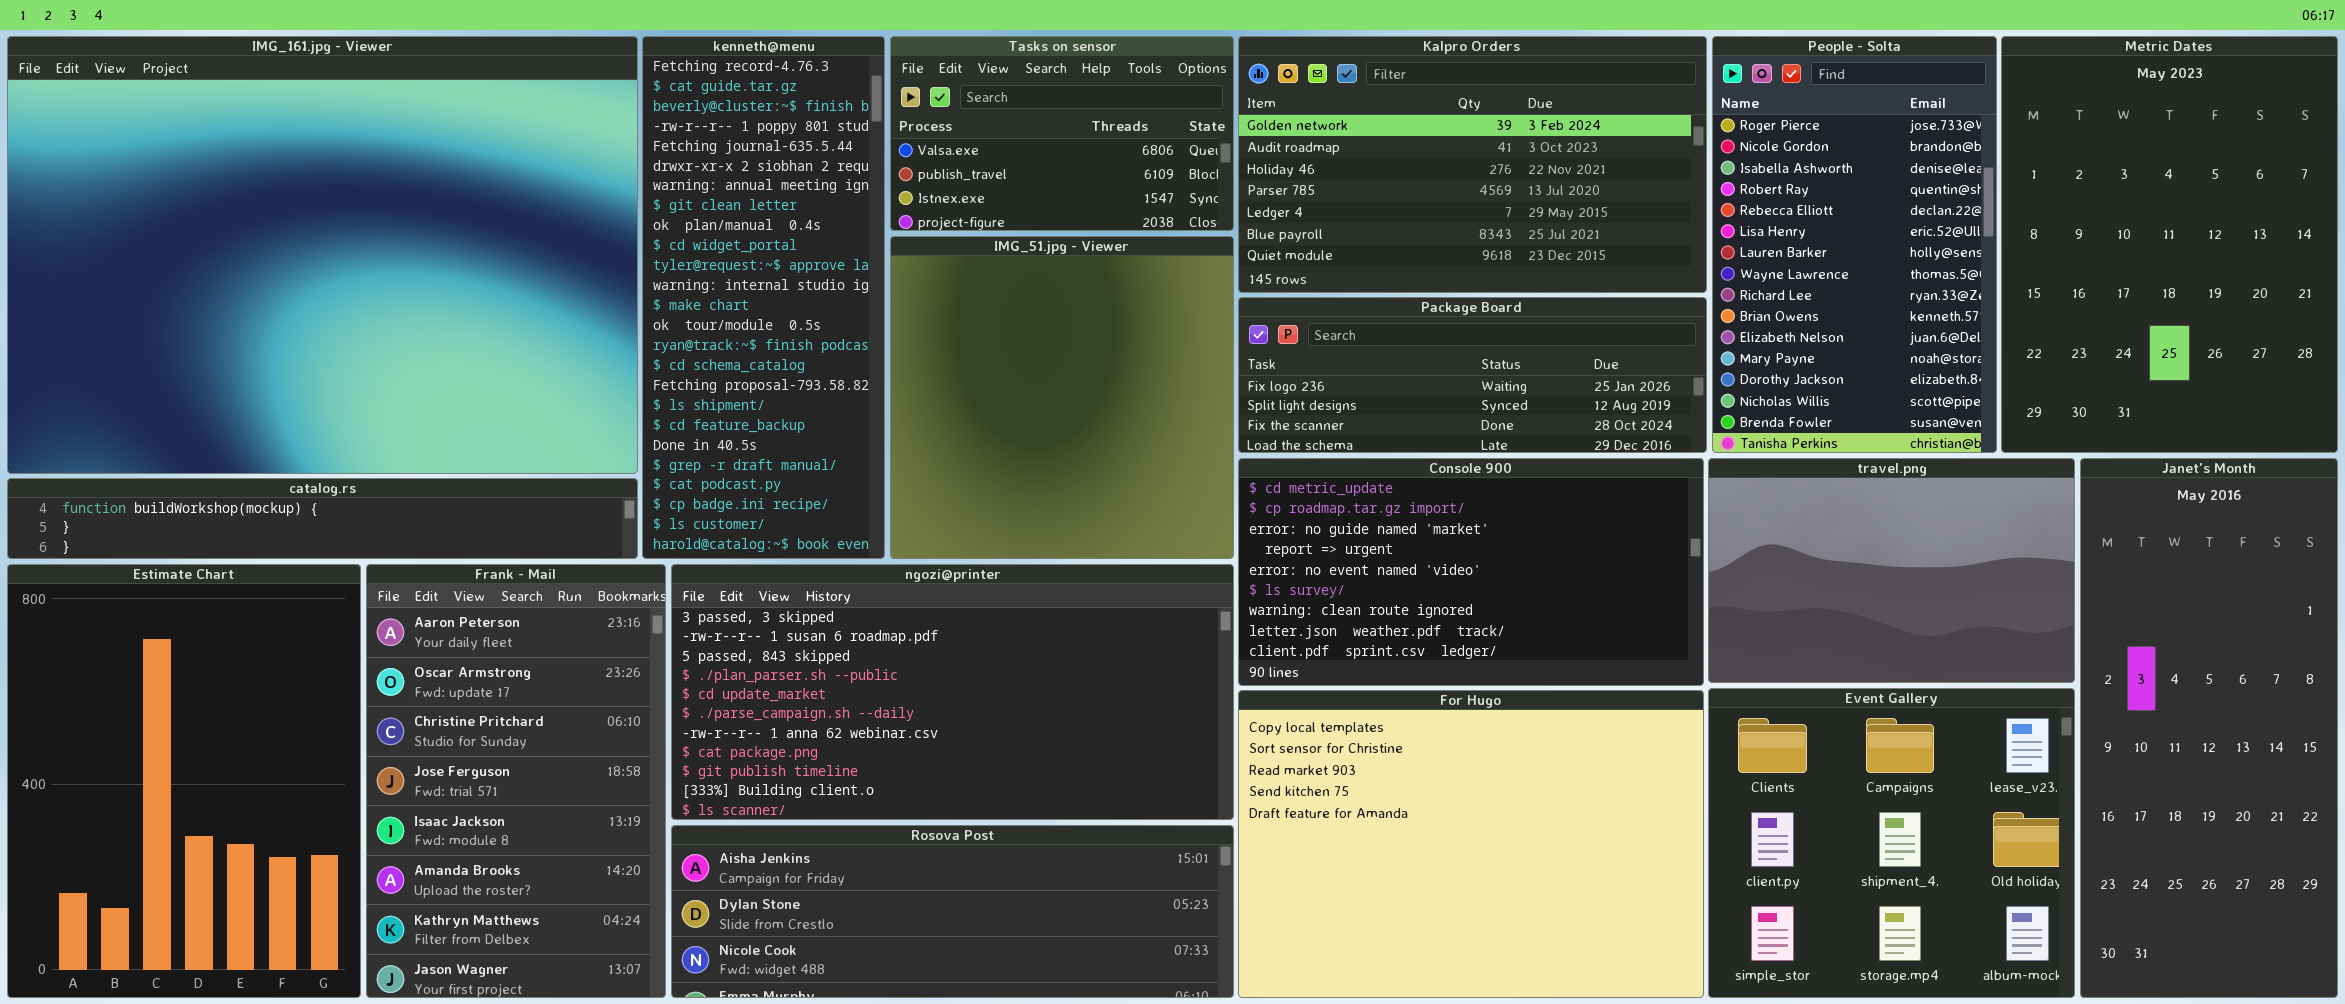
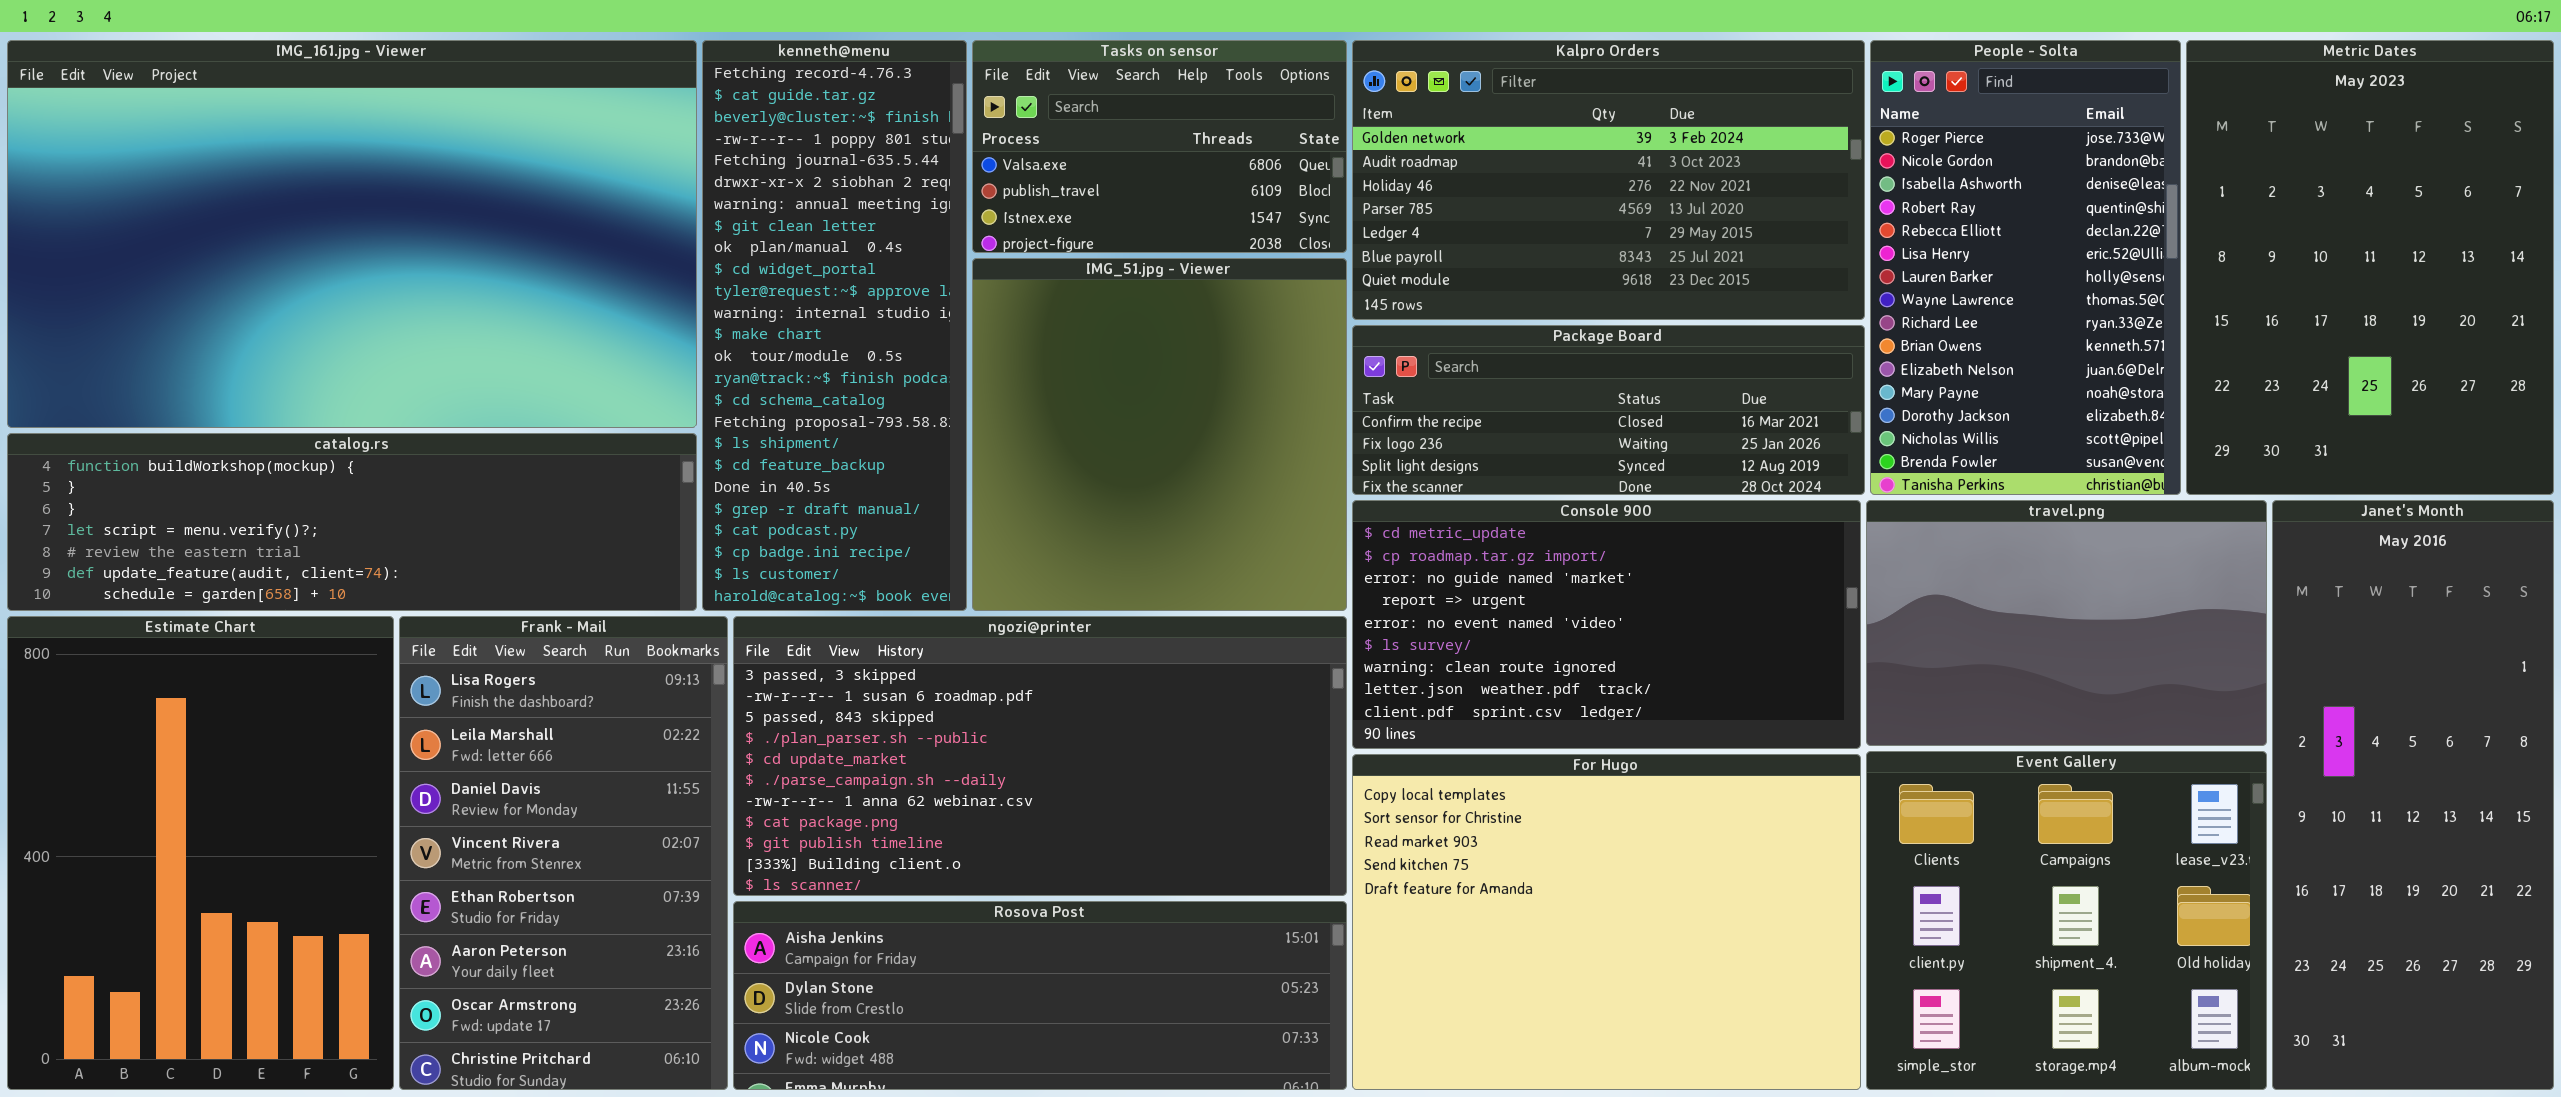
IMG_161.jpg - Viewer: [7,36,638,474] -> [7,40,697,428], resized
Package Board: [1238,297,1707,453] -> [1352,325,1865,495], scrolled up 1 row
catalog.rs: [7,478,638,559] -> [7,433,697,611], resized
Frank - Mail: [366,564,666,998] -> [399,616,728,1090], scrolled up 5 rows

